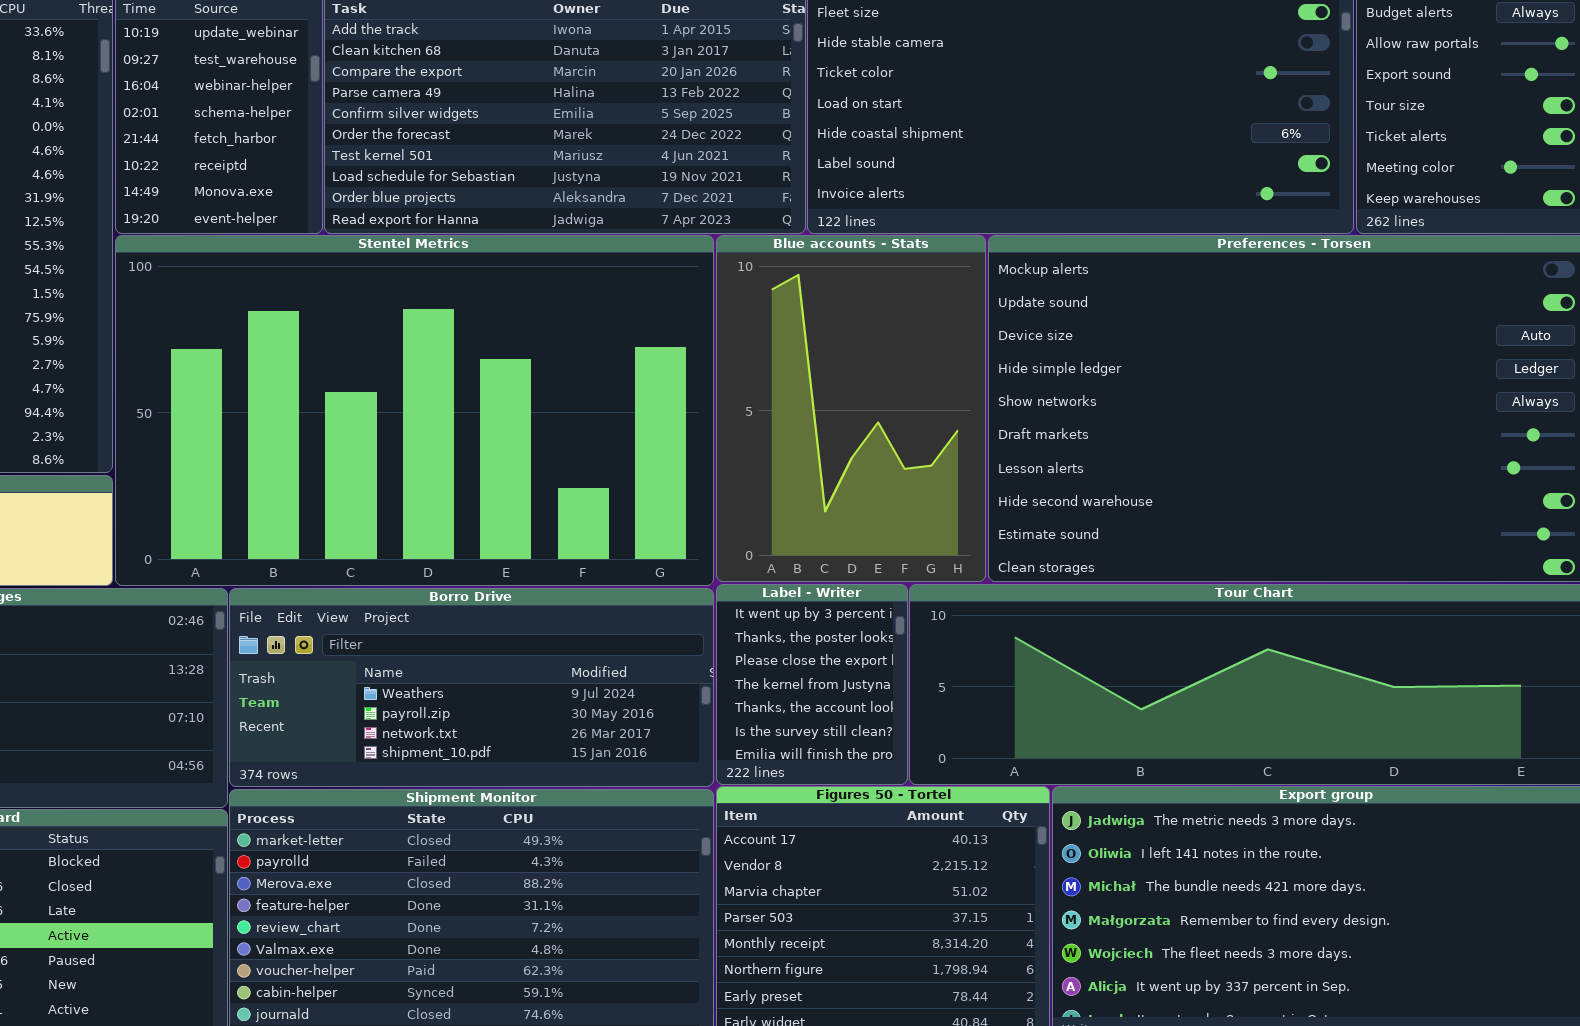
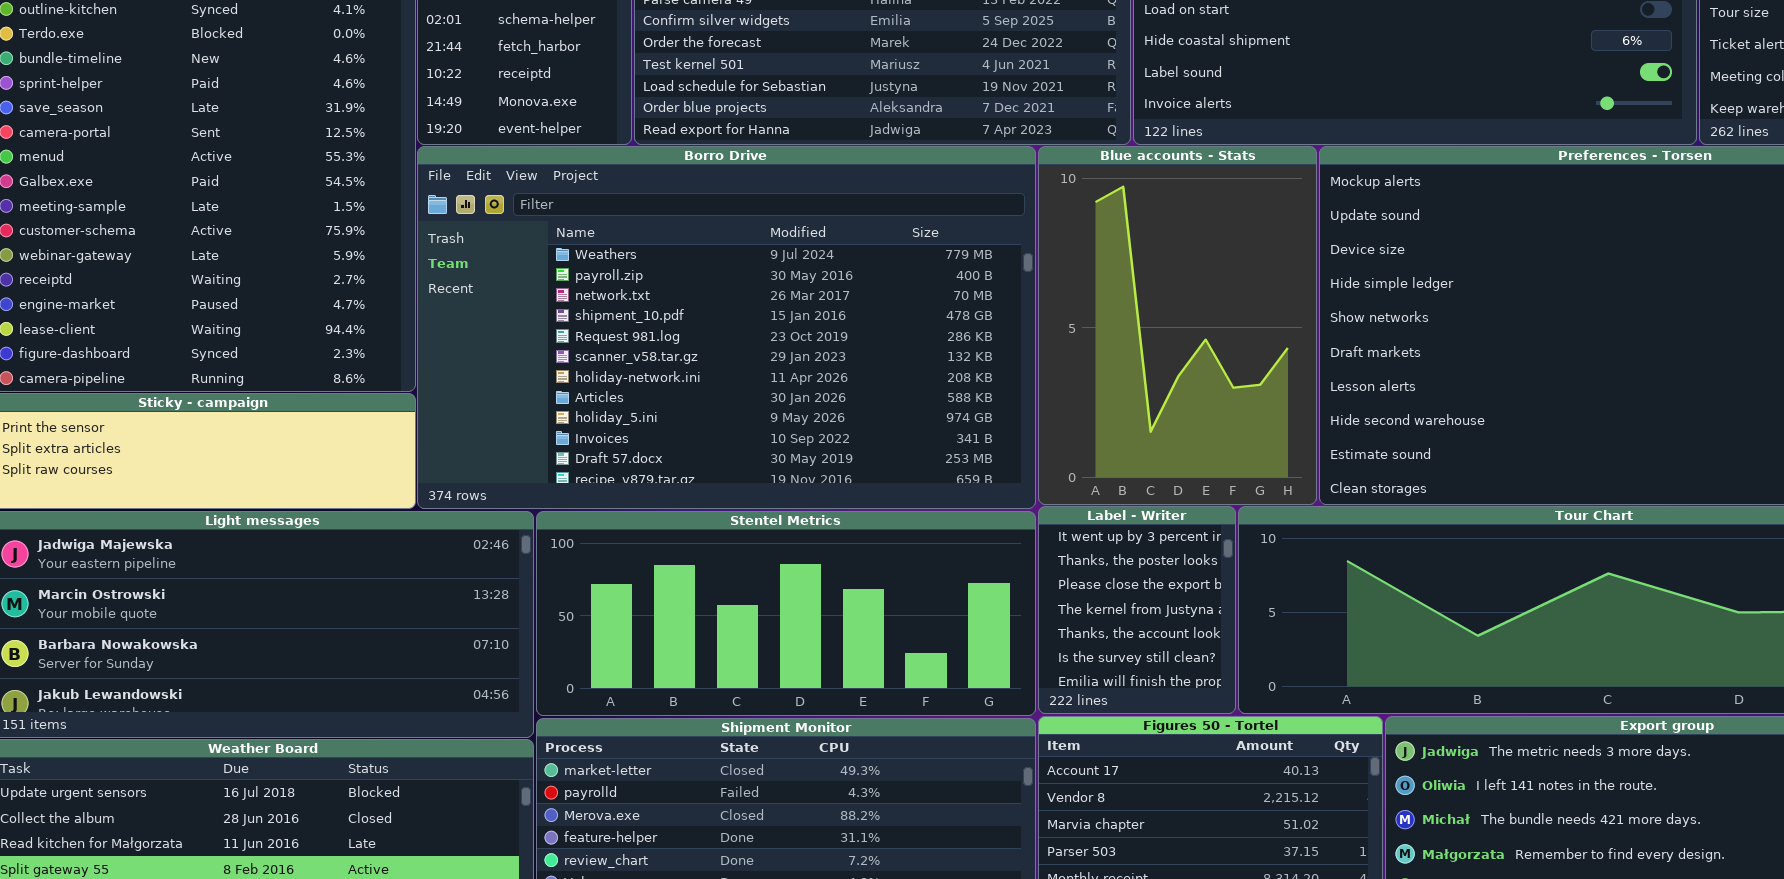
Stentel Metrics: [115,235,714,586] -> [536,511,1036,716], moved, resized
Borro Drive: [229,588,714,787] -> [417,146,1036,509], moved, resized

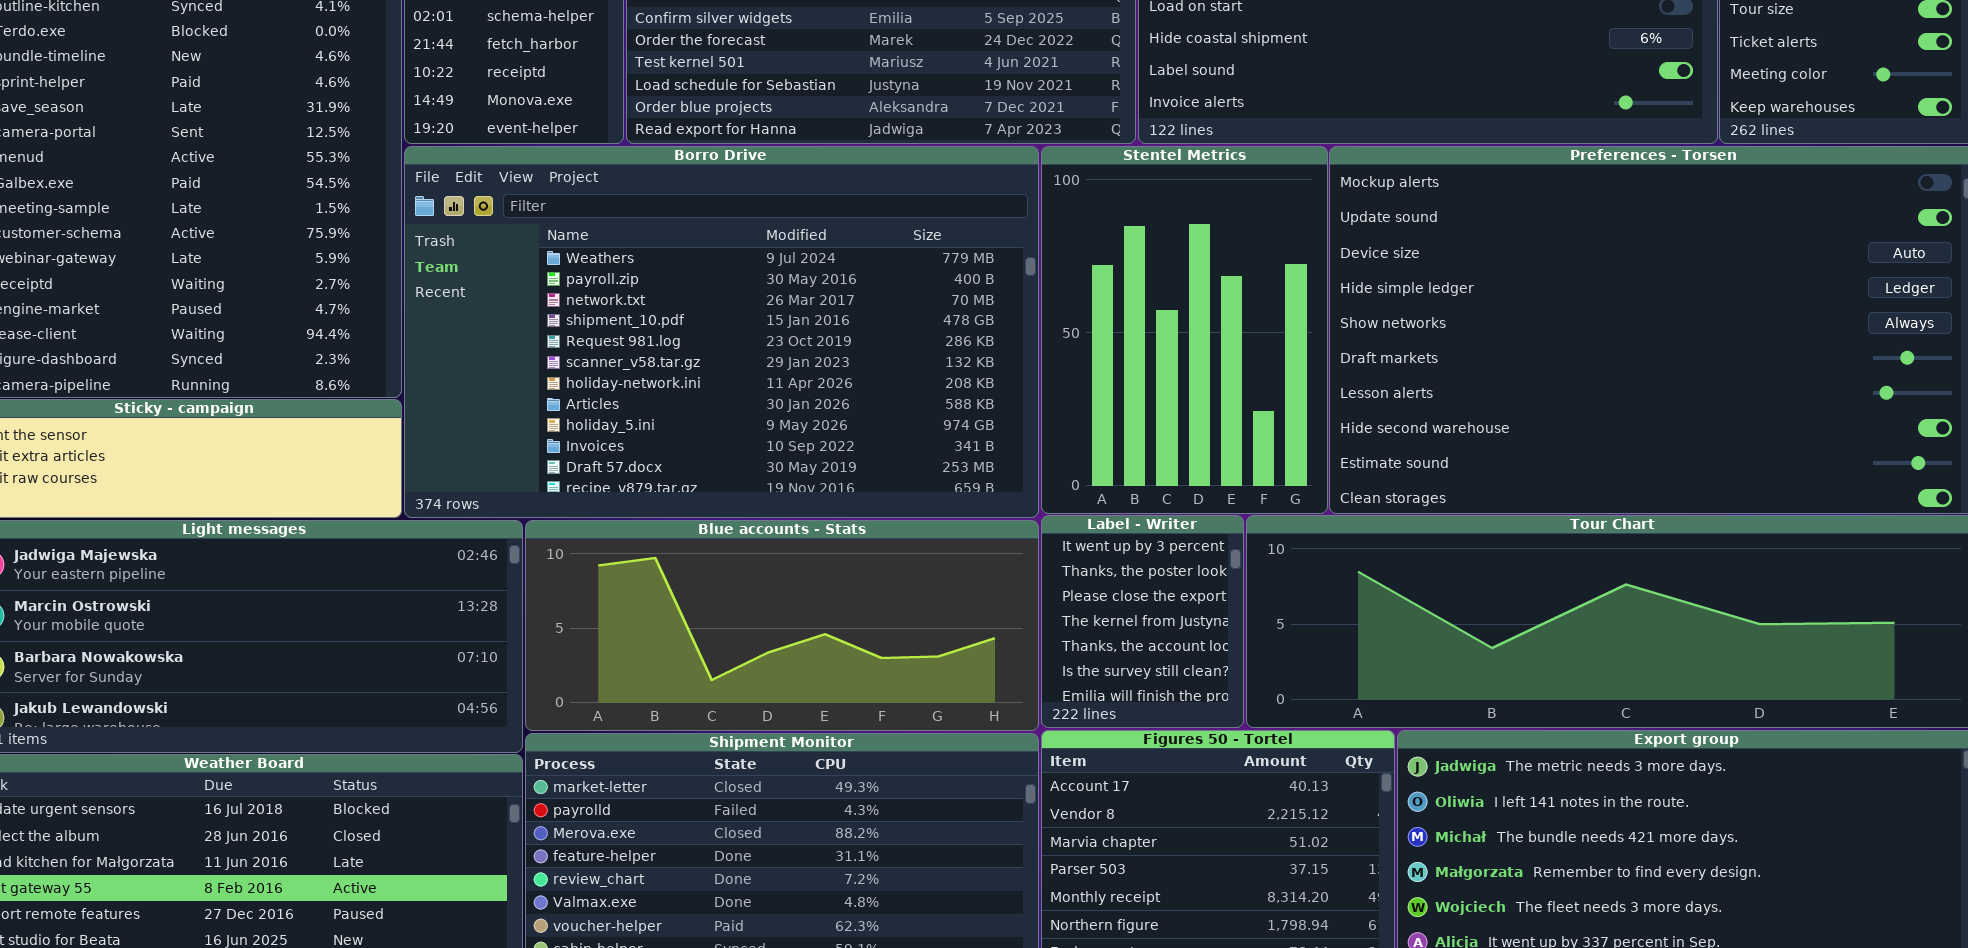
Blue accounts - Stats: [1038,146,1317,505] -> [525,520,1039,731], moved, resized
Stentel Metrics: [536,511,1036,716] -> [1041,146,1328,514], moved, resized

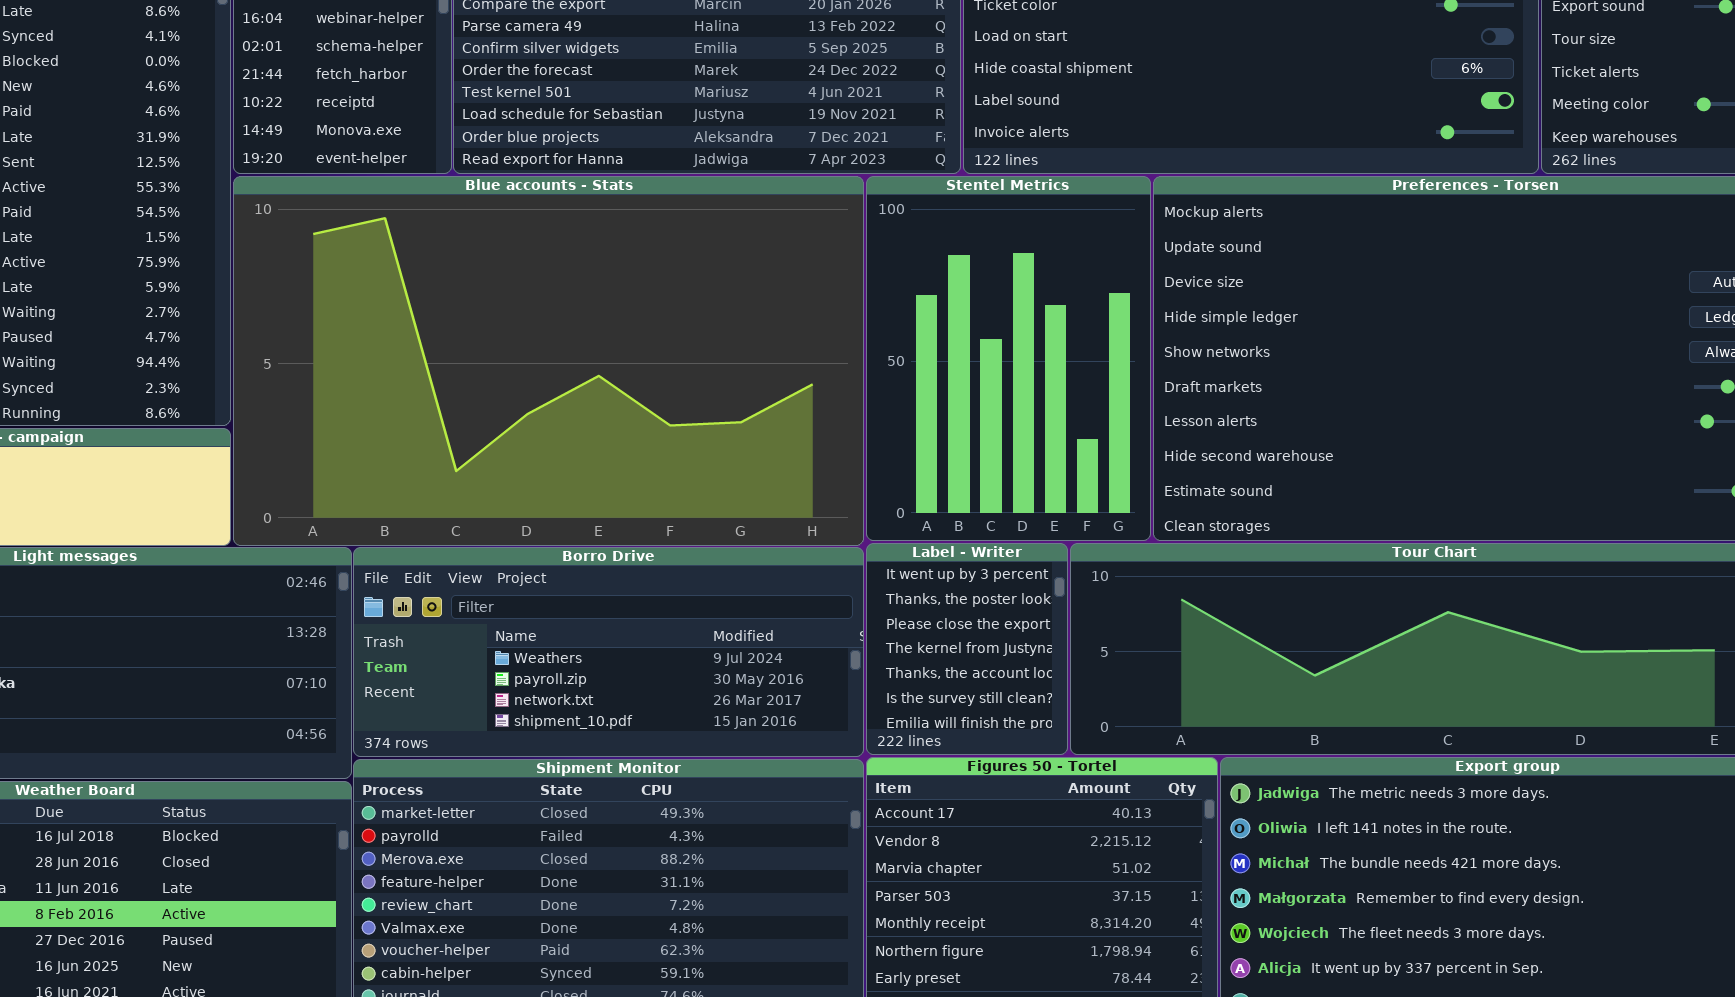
Borro Drive: [404,146,1039,518] -> [353,547,864,757], moved, resized
Blue accounts - Stats: [525,520,1039,731] -> [233,176,864,546], moved, resized

